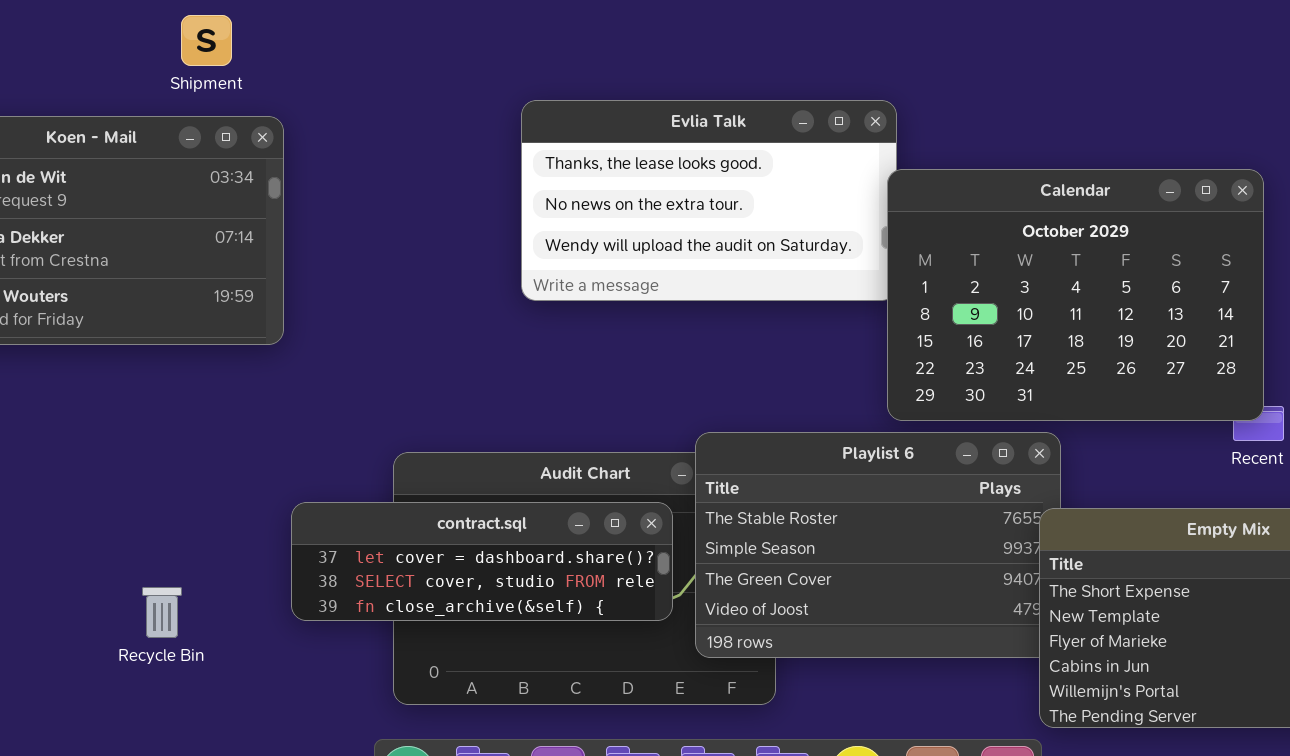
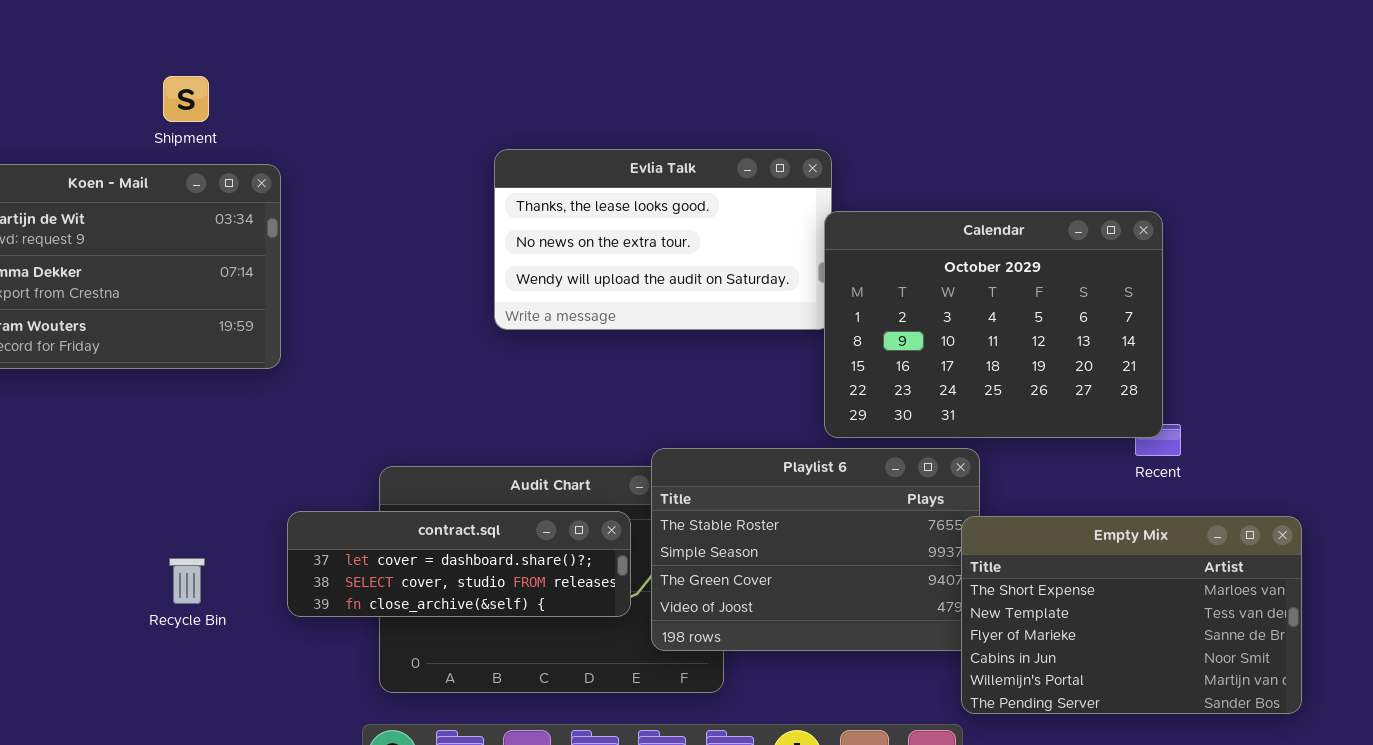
Shipment: [181,15,232,66] -> [163,76,209,122], moved
Recycle Bin: [142,587,182,638] -> [169,558,205,604], moved

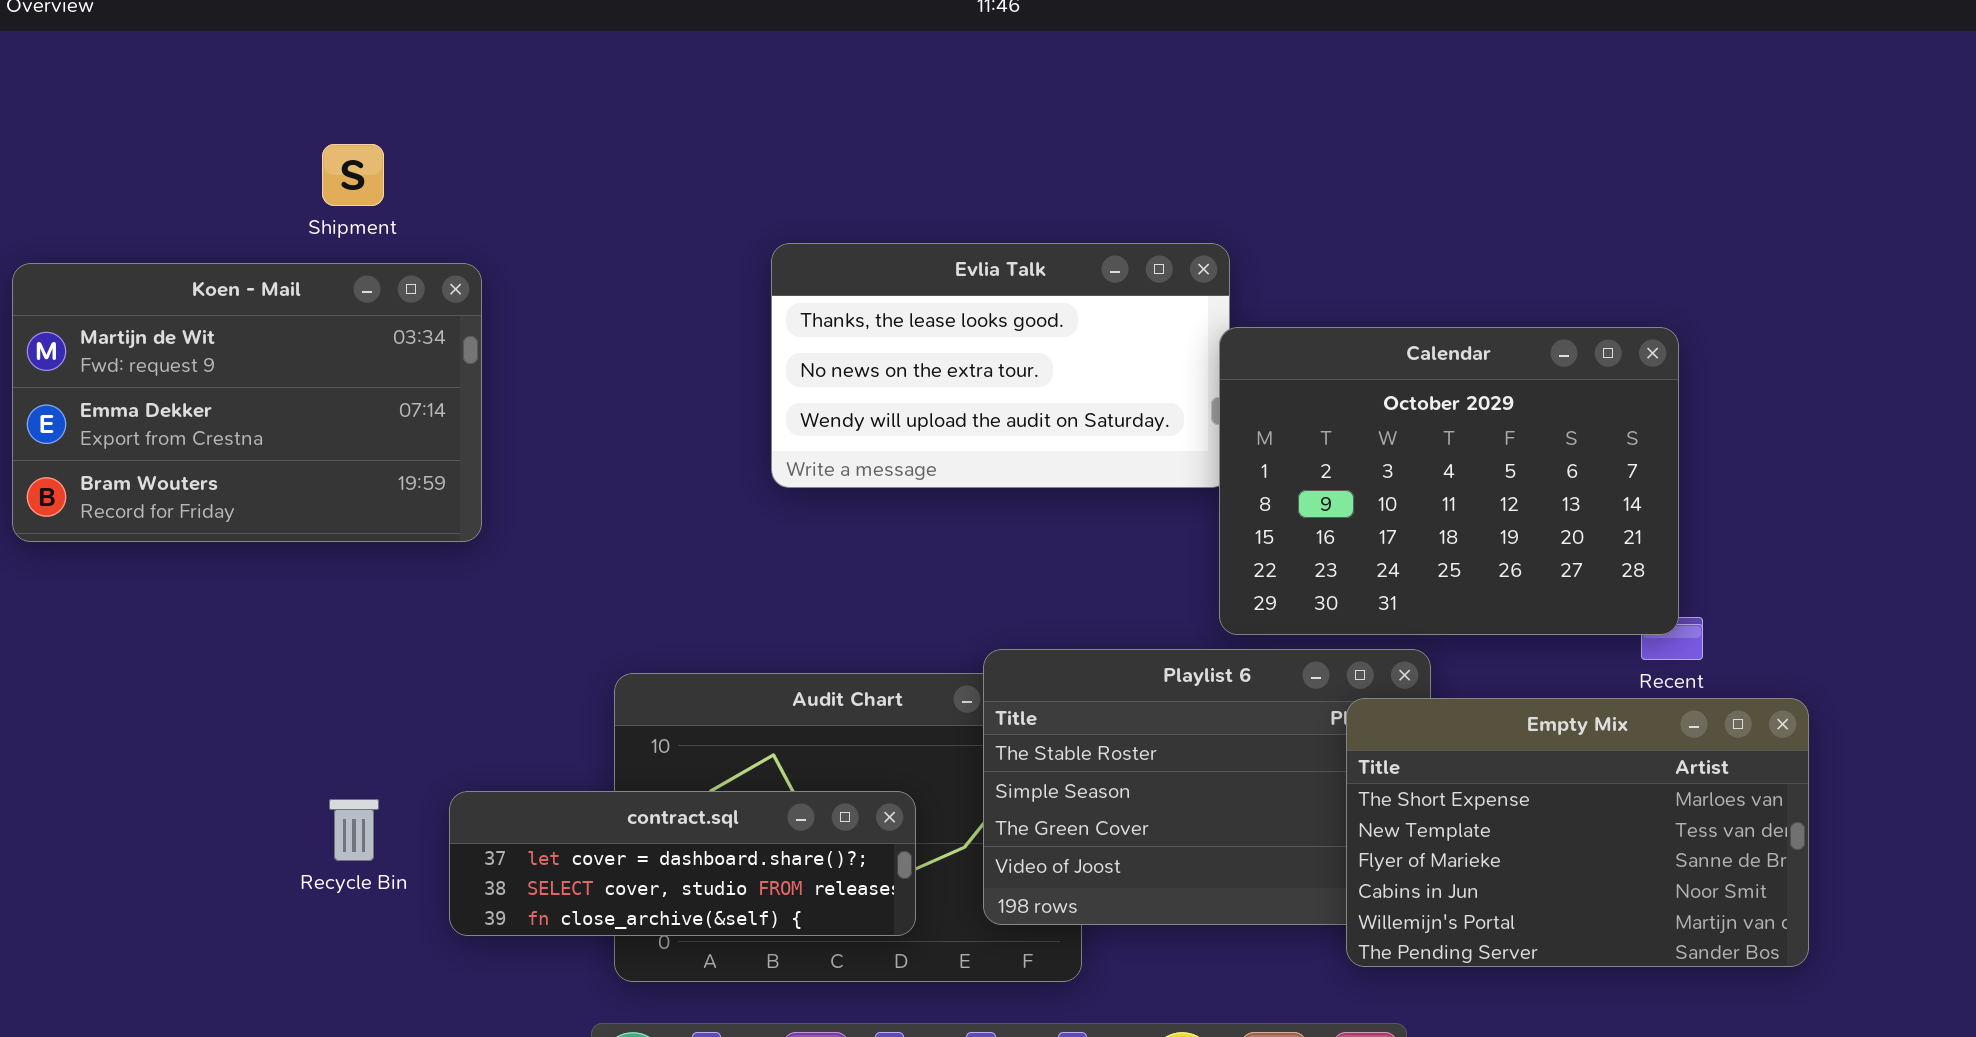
contract.sql: [287,511,631,617] -> [449,791,916,936], moved
Empty Mix: [961,516,1302,714] -> [1346,698,1809,967], moved

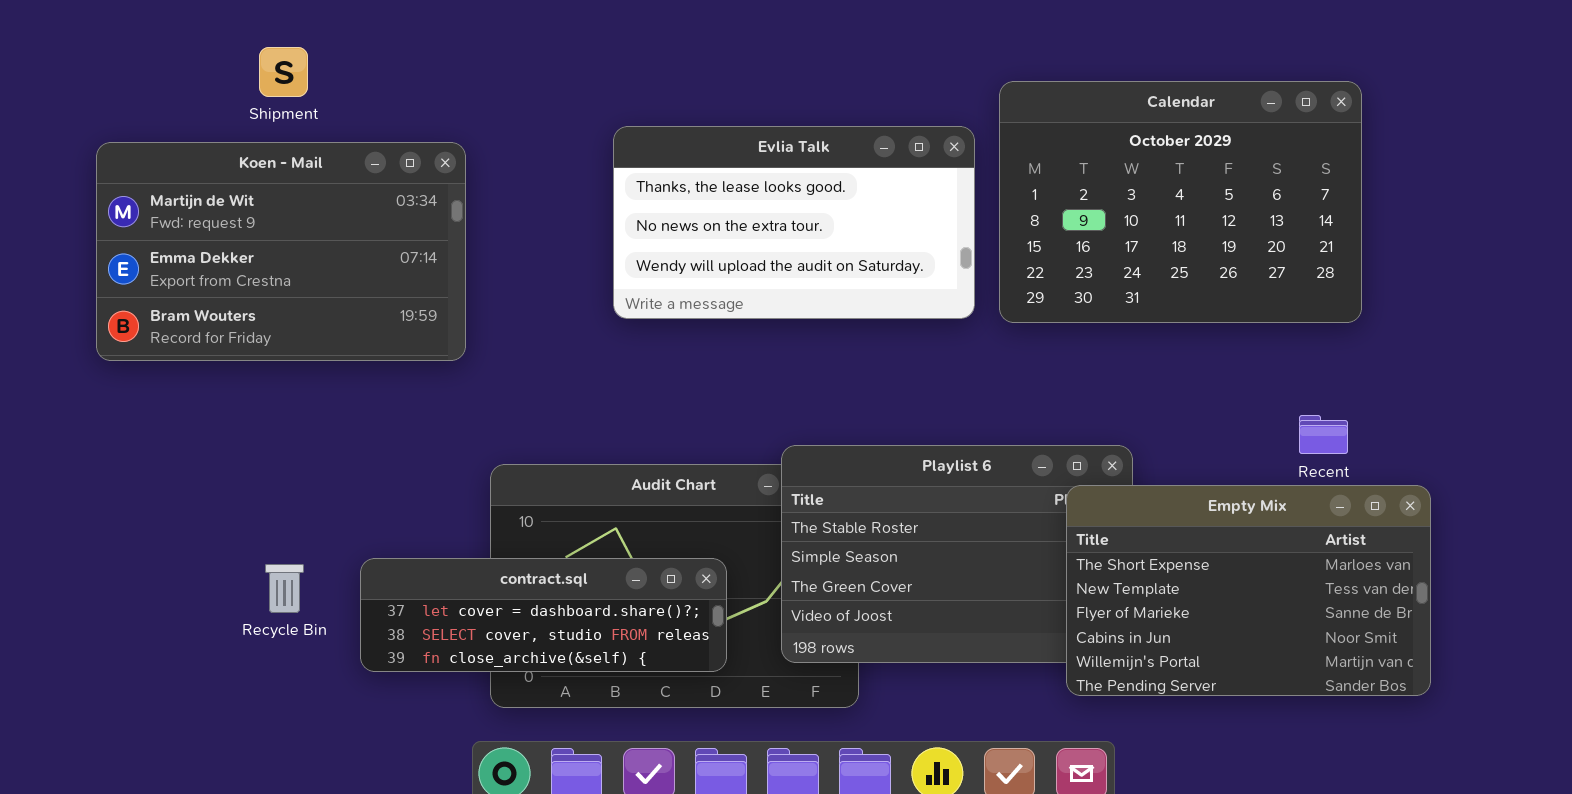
Koen - Mail: [12,263,482,542] -> [96,142,466,361], moved
Calendar: [1219,327,1679,635] -> [999,81,1362,323], moved

